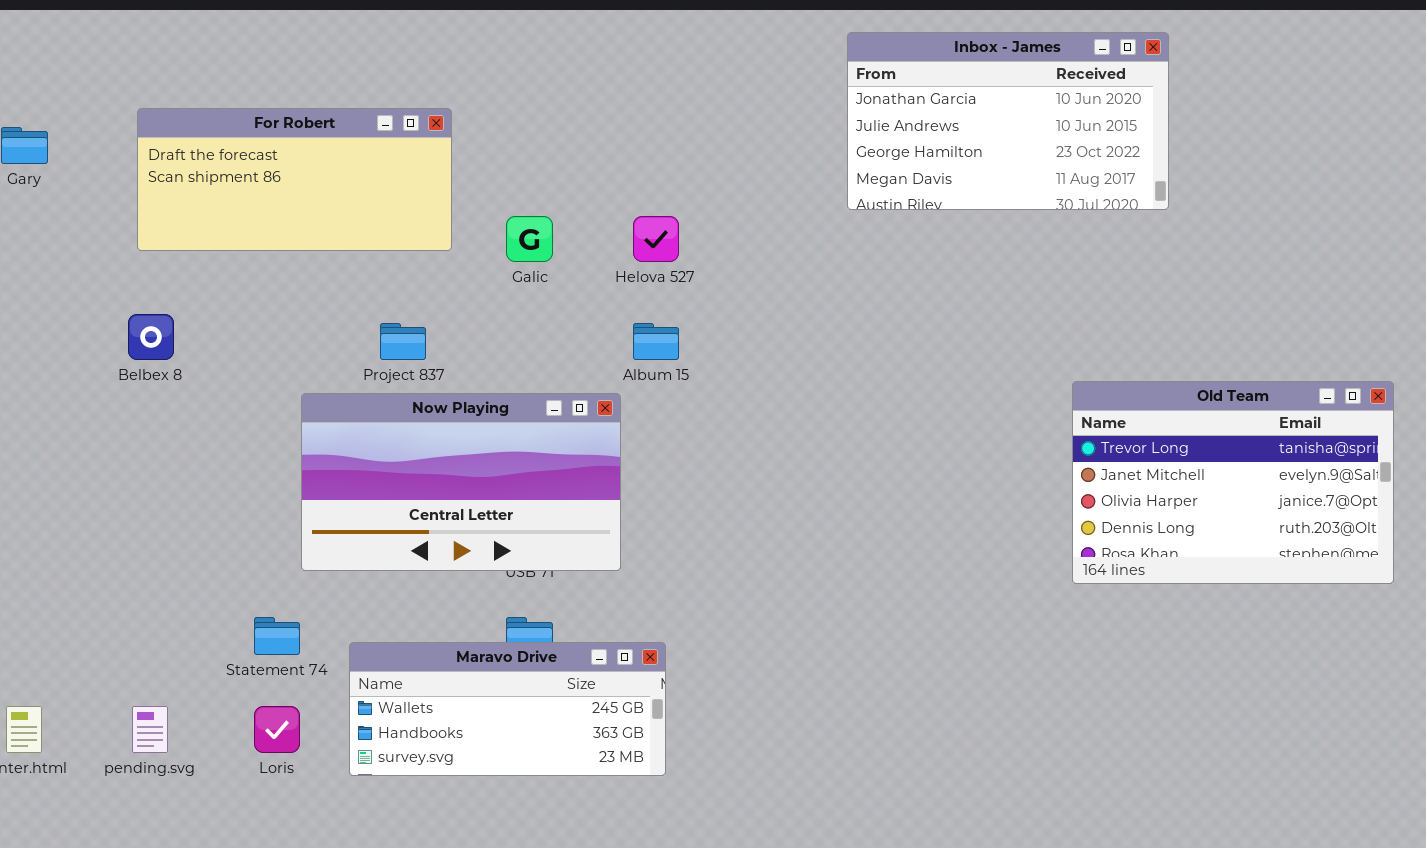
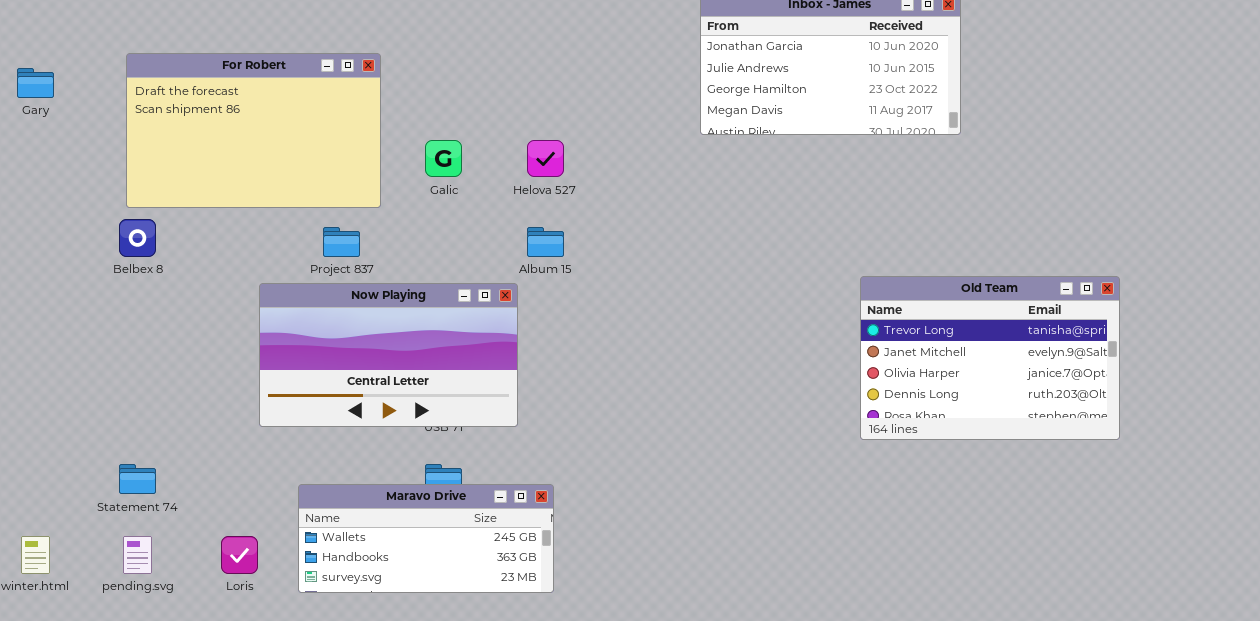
For Robert: [137,108,452,251] -> [126,53,381,208], resized
Old Team: [1072,381,1394,584] -> [860,276,1120,440], moved
Statement 74: [254,617,300,655] -> [119,464,156,494], moved

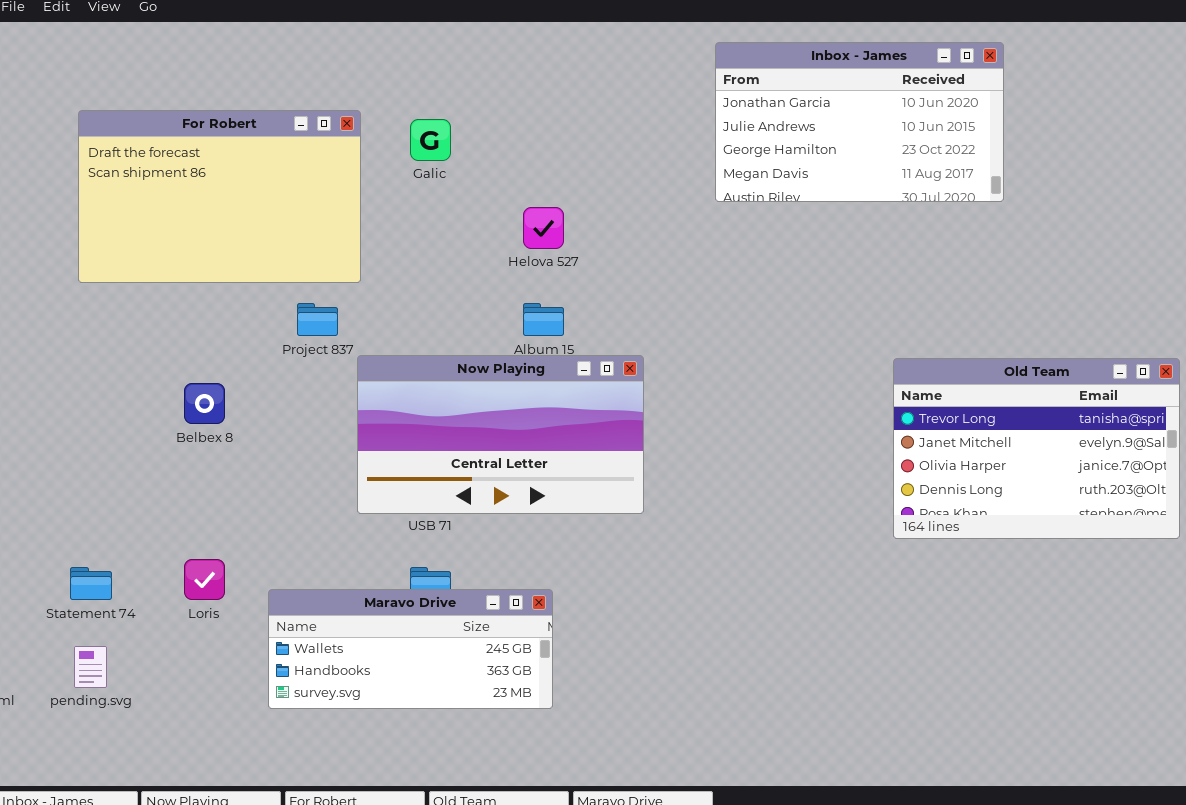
Galic: [425,140,462,177] -> [410,119,451,161], moved
Belbex 8: [119,219,156,257] -> [184,383,225,424], moved
Now Playing: [259,283,518,427] -> [357,355,644,514], moved
Loris: [221,536,258,574] -> [184,559,225,600], moved

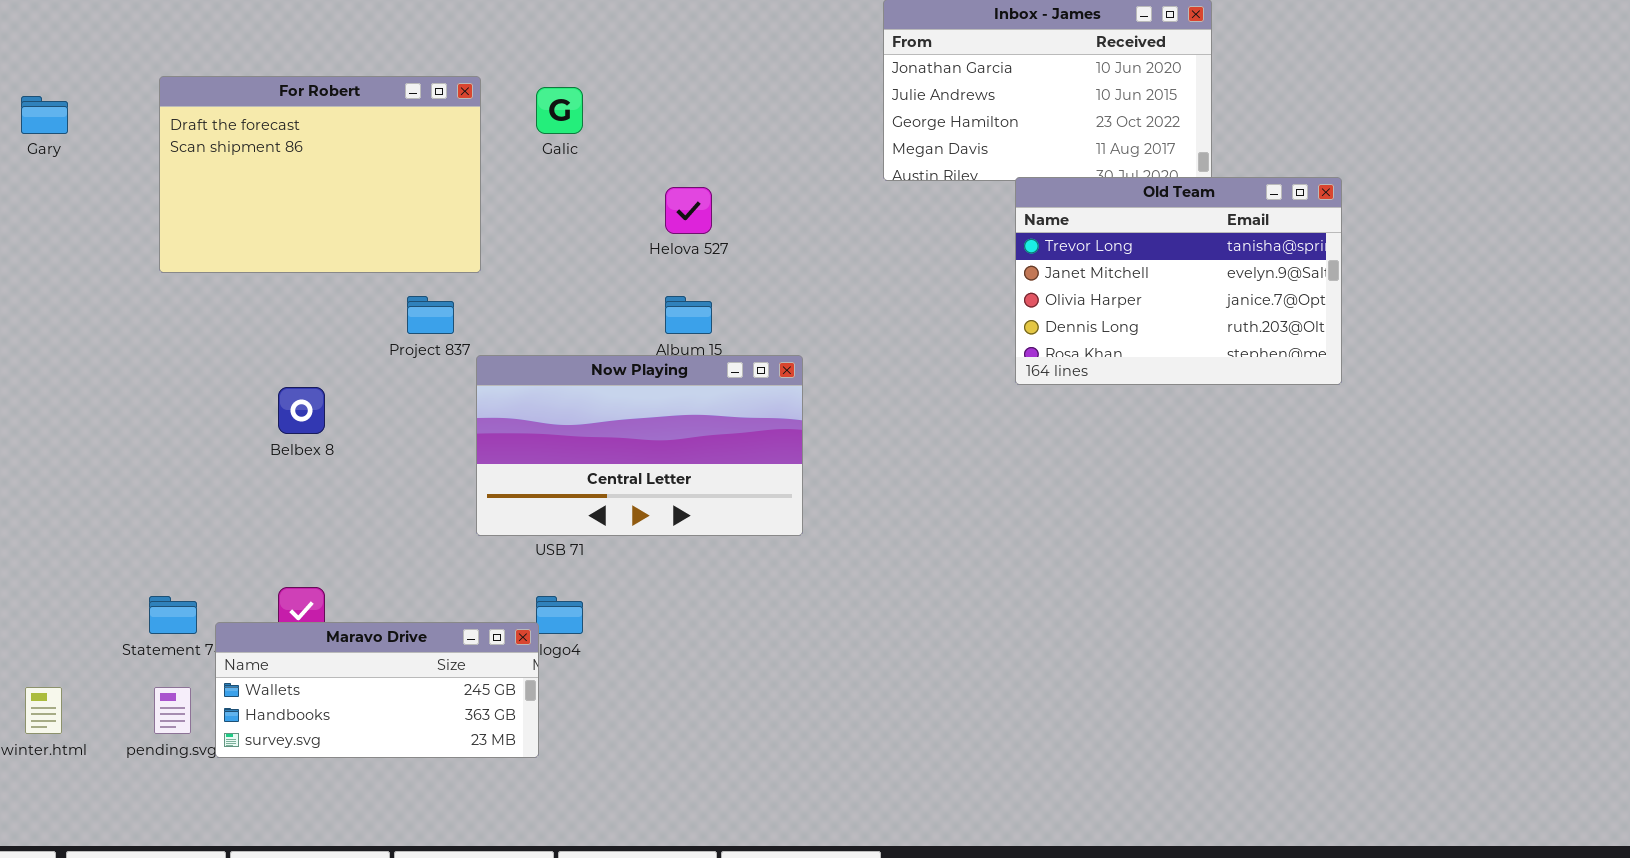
Old Team: [893,358,1180,539] -> [1015,177,1342,385], moved
Maravo Drive: [268,589,553,709] -> [215,622,539,758], moved

